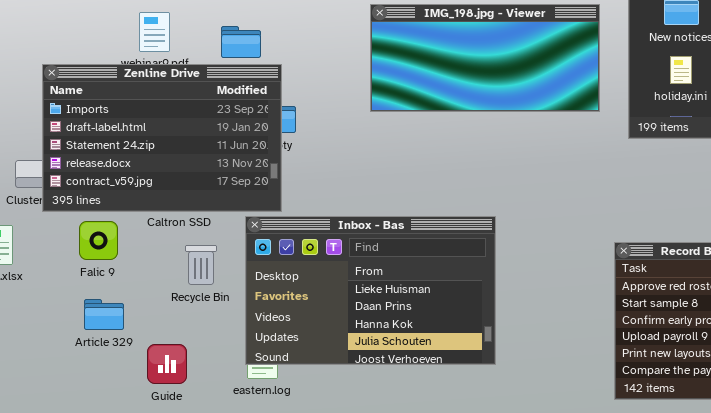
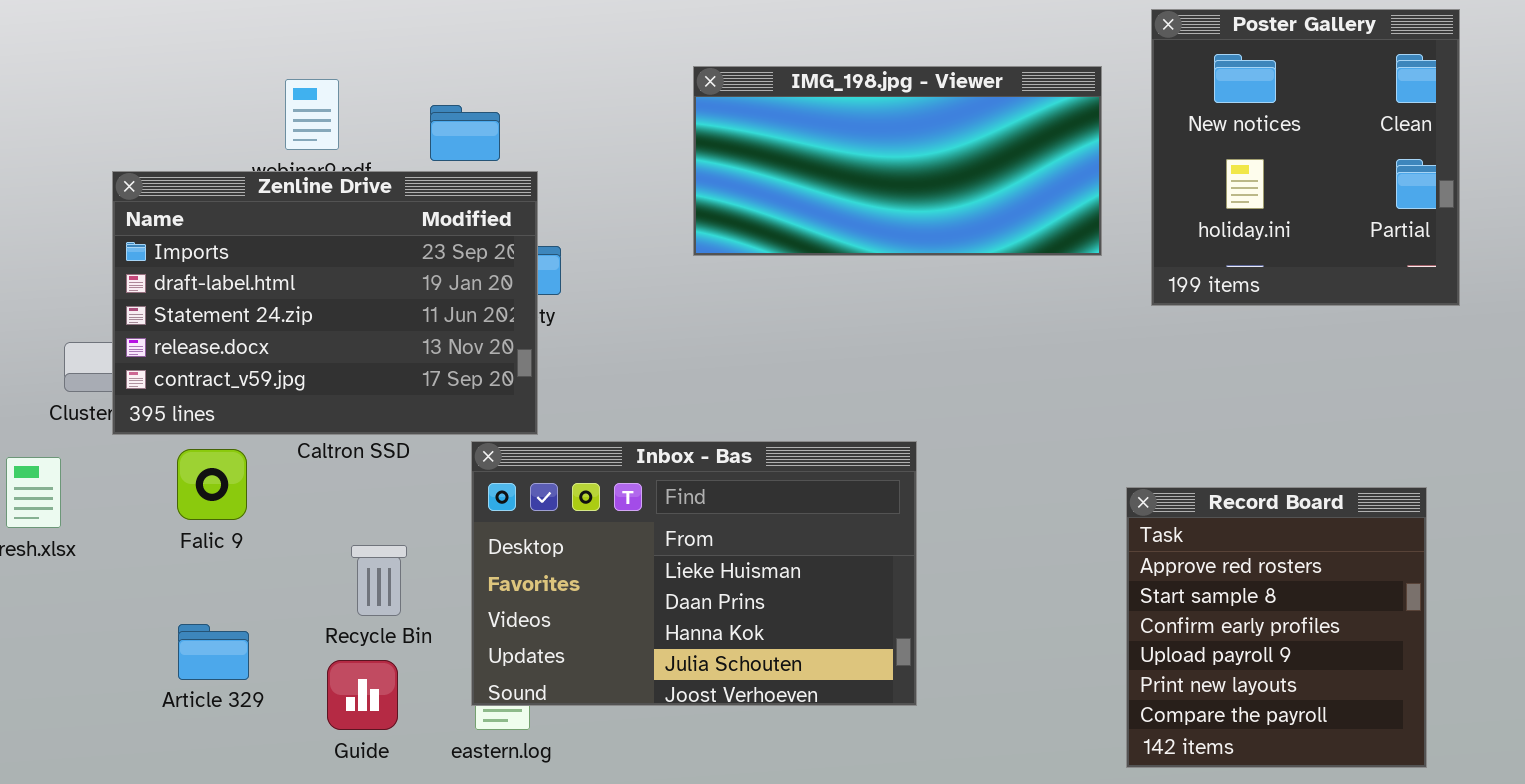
Recycle Bin: [185,245,217,285] -> [351,545,407,616], moved
Article 329: [84,299,124,330] -> [178,624,249,680], moved
Guide: [147,344,187,384] -> [327,660,398,730], moved

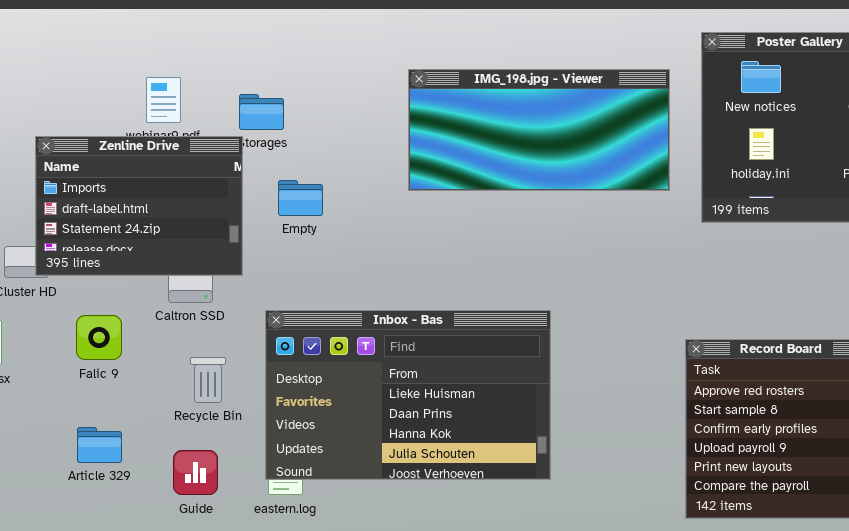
Zenline Drive: [112,171,538,435] -> [35,136,243,276], resized
Recycle Bin: [351,545,407,616] -> [190,357,226,403], moved

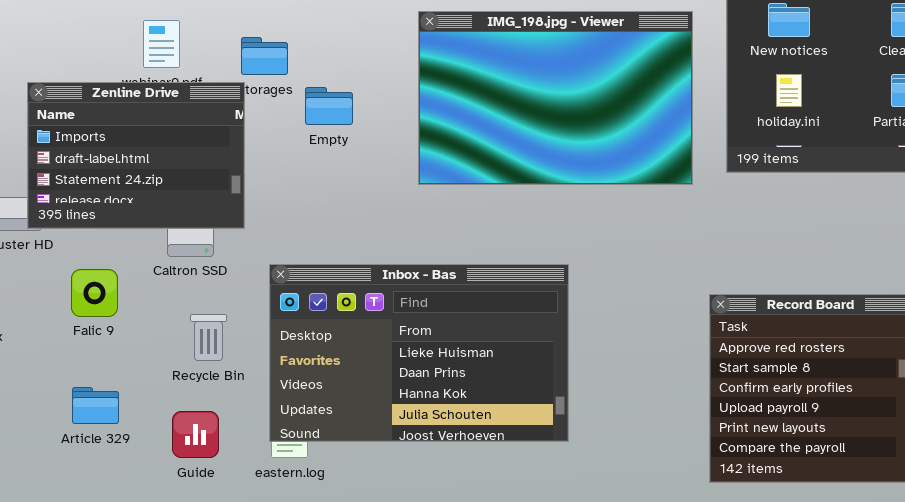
IMG_198.jpg - Viewer: [408,69,670,191] -> [418,11,693,185], resized
Empty: [278,180,323,216] -> [305,87,353,125], moved

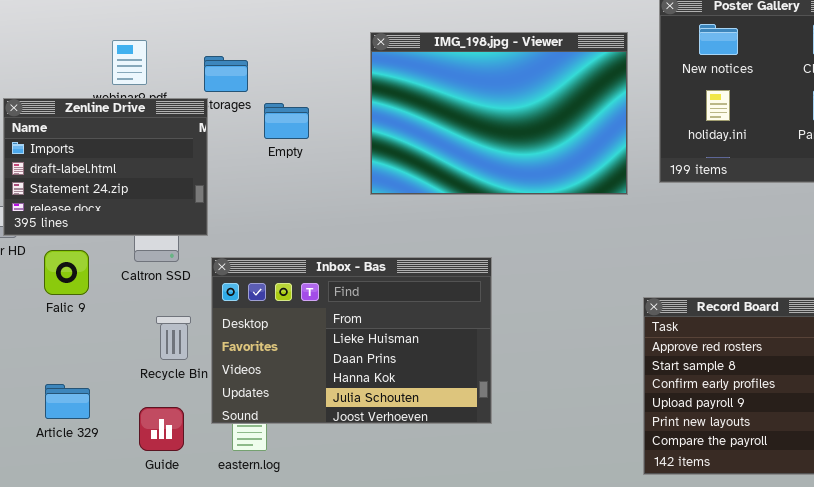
Inbox - Bas: [269,264,569,442] -> [211,257,492,424], moved
Falic 9: [71,269,118,317] -> [44,250,89,295], moved

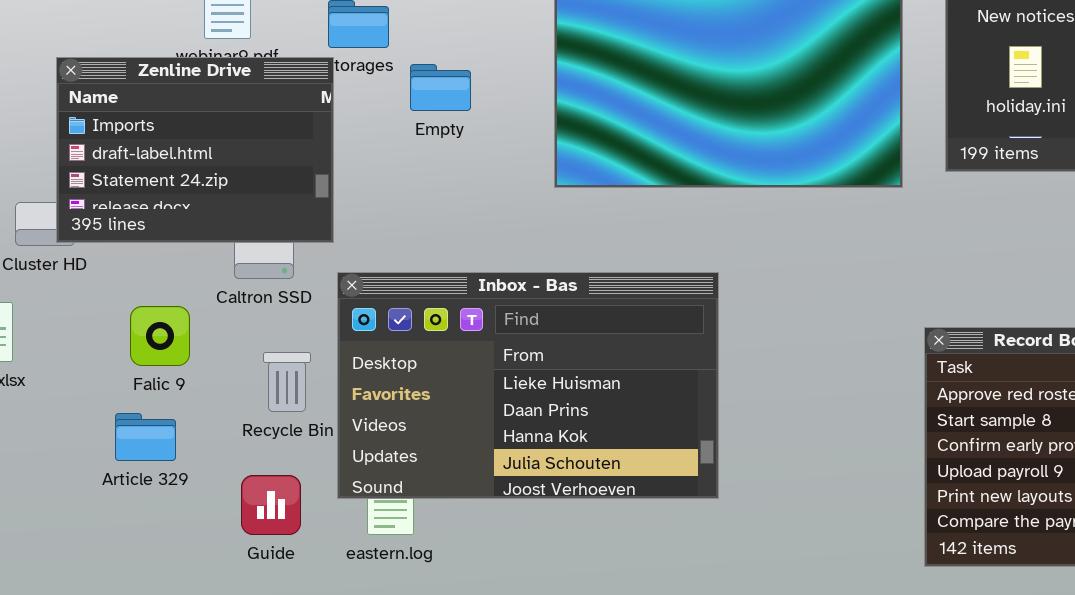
Falic 9: [44,250,89,295] -> [130,306,190,366], moved
Article 329: [45,384,90,419] -> [115,413,176,461], moved

